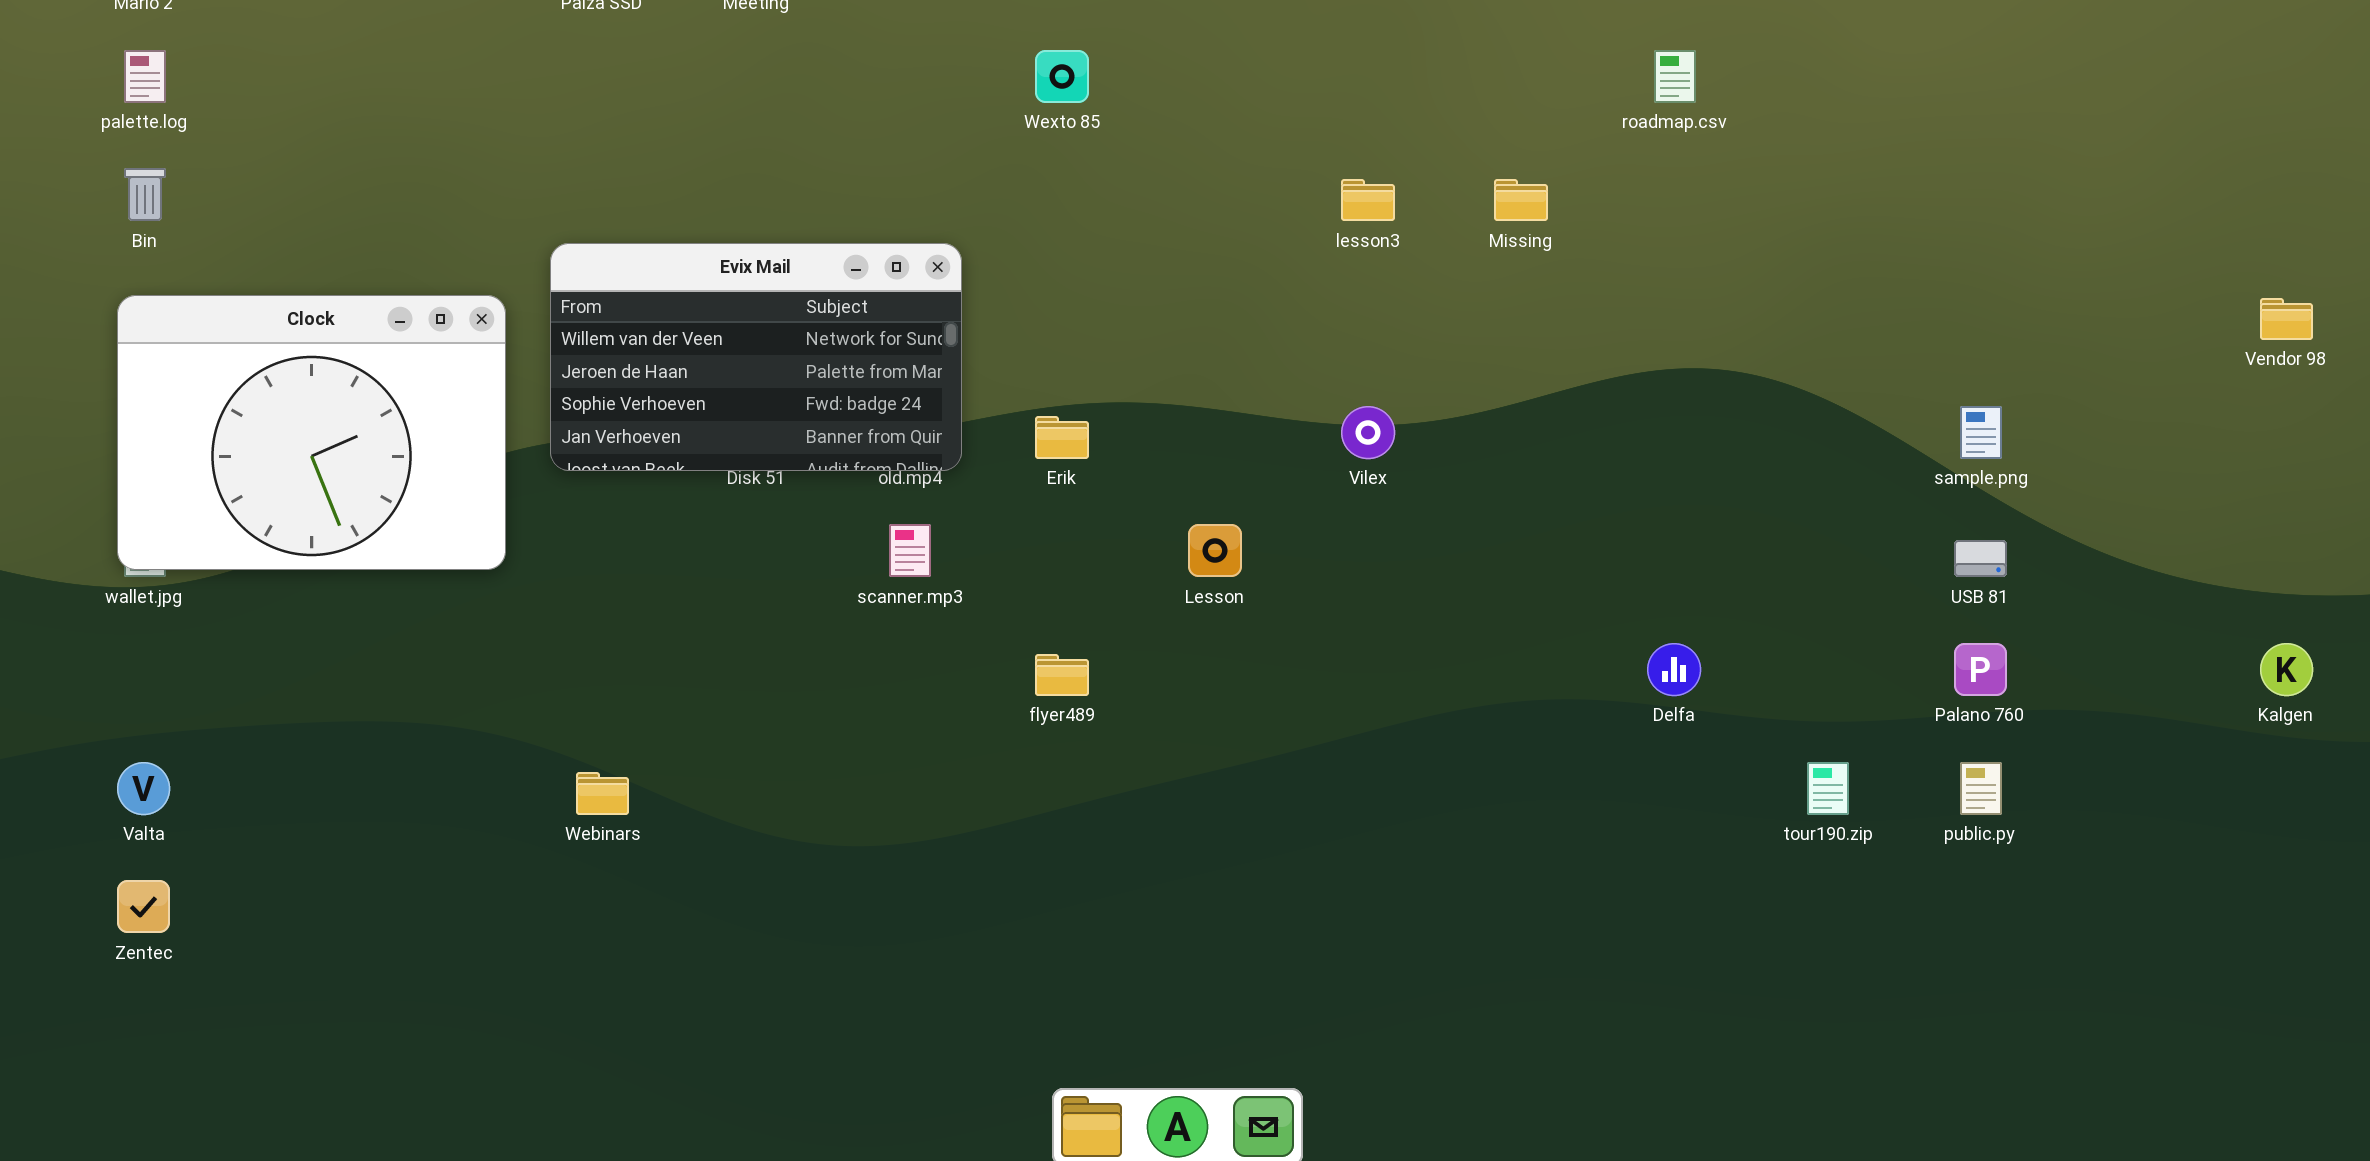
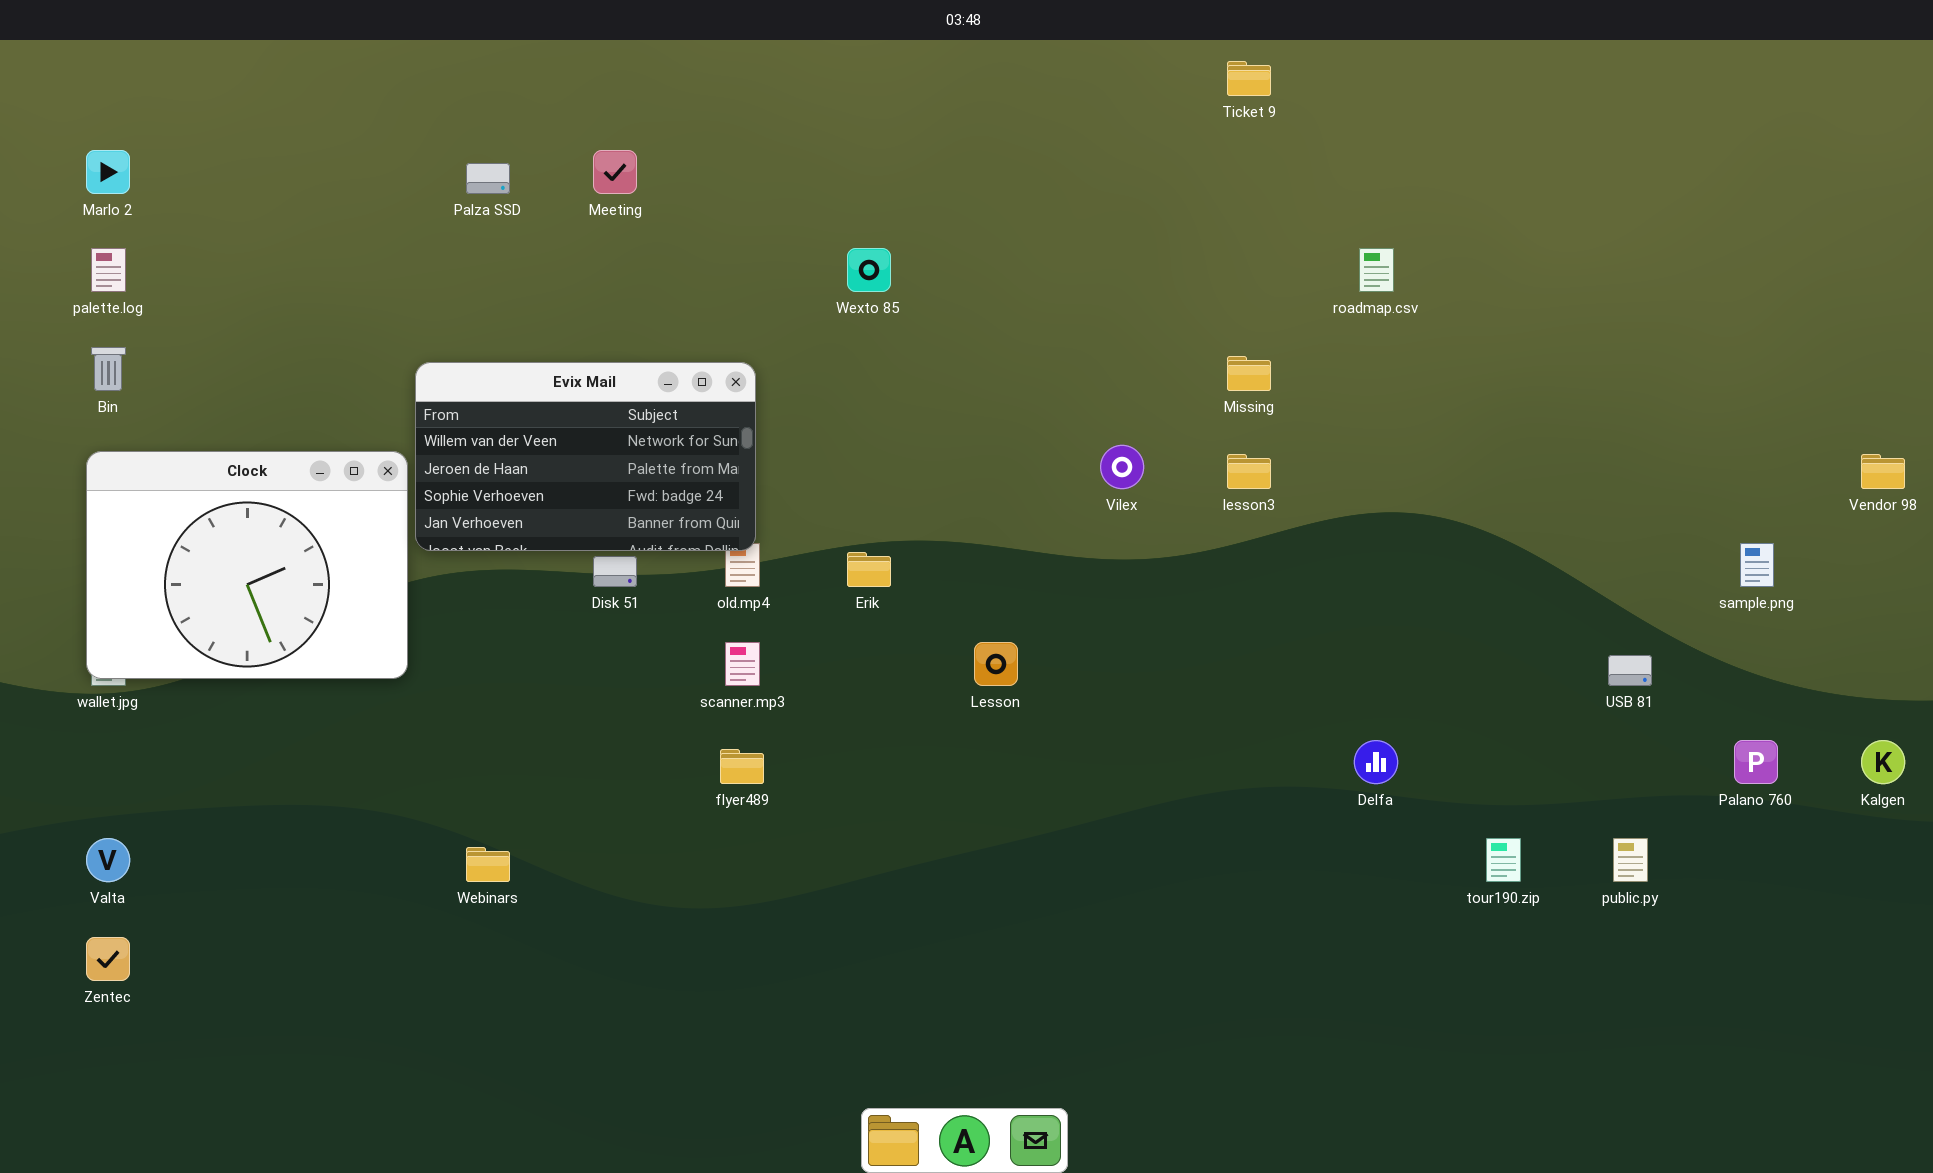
lesson3: [1341,179,1395,221] -> [1227,454,1271,489], moved
Evix Mail: [550,243,962,471] -> [415,362,756,551], moved
Vilex: [1341,406,1395,459] -> [1100,445,1144,489], moved
sample.png: [1960,406,2002,459] -> [1740,543,1774,587], moved
Palano 760: [1954,643,2007,696] -> [1734,740,1778,784], moved
flyer489: [1035,654,1089,696] -> [720,749,764,784], moved

